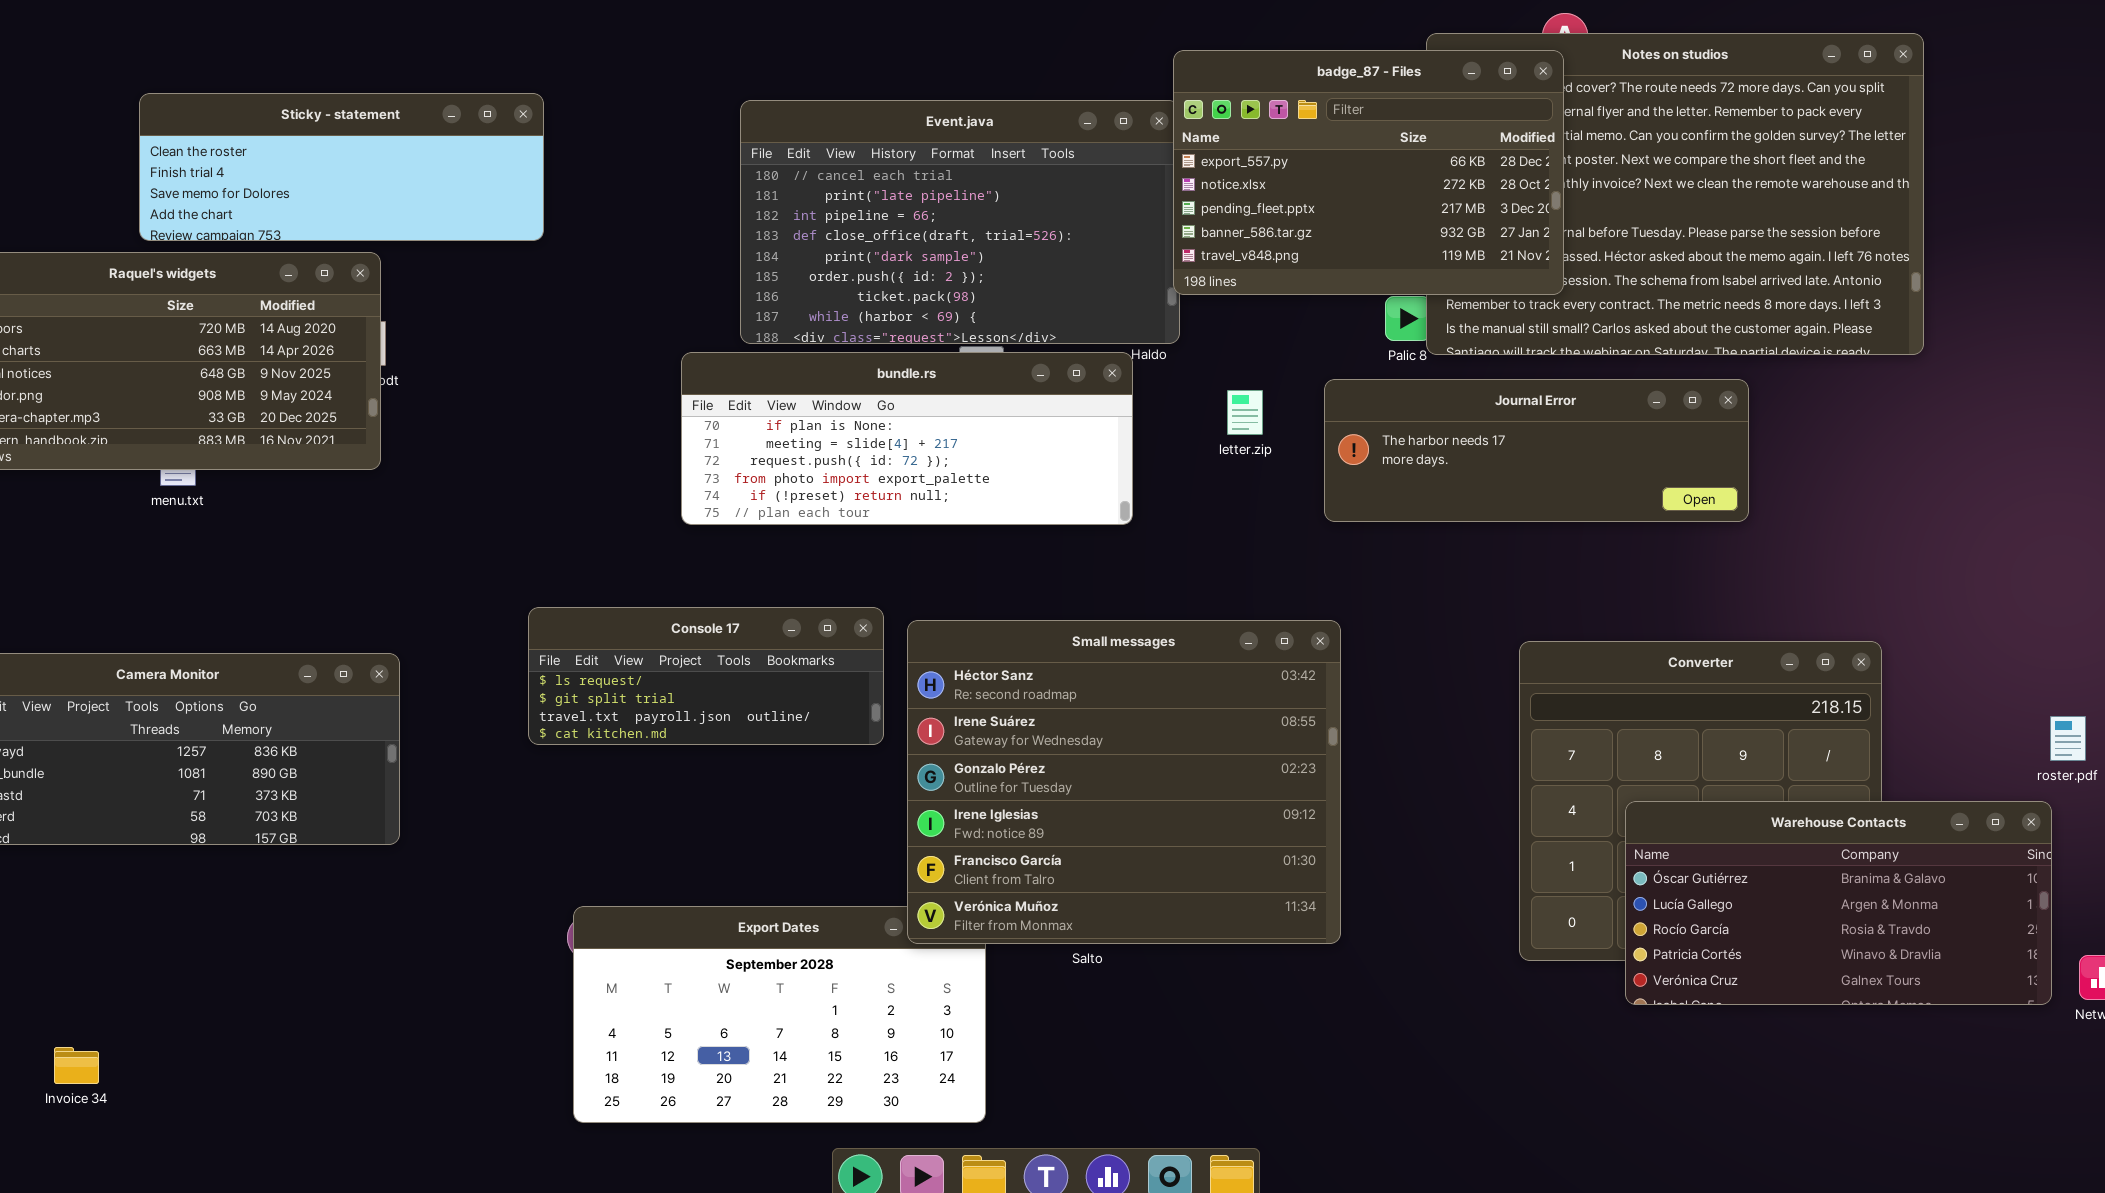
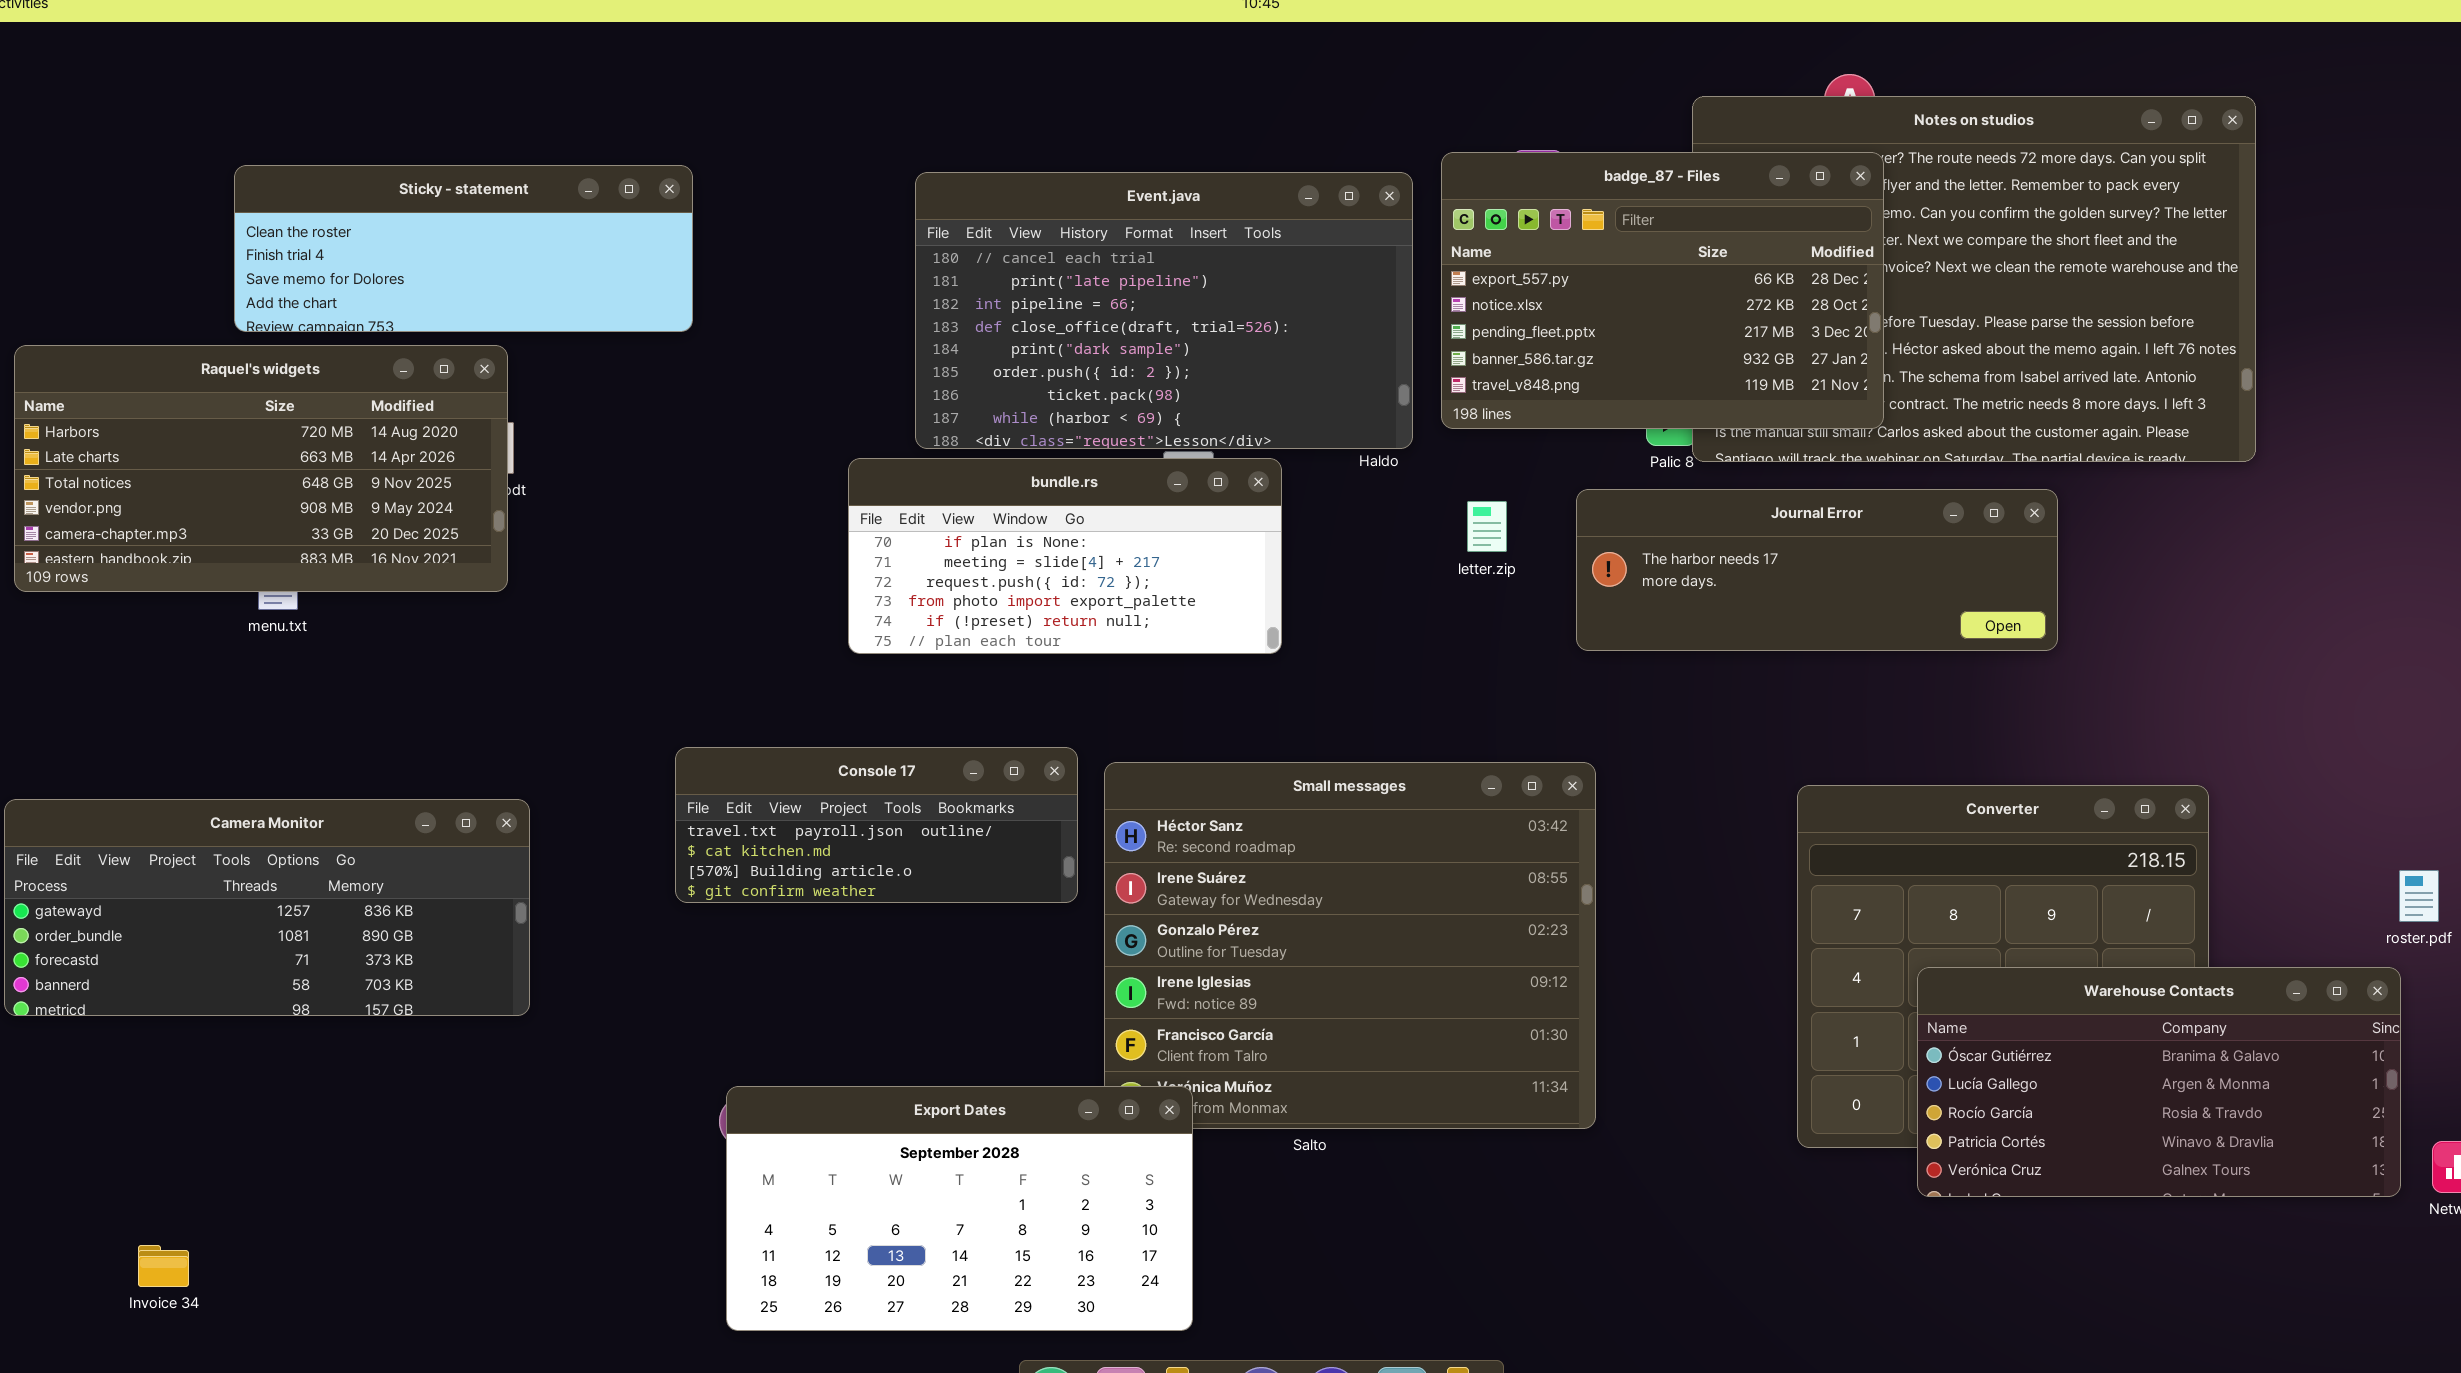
badge_87 - Files: [1173,50,1564,295] -> [1441,152,1884,429], moved
bundle.rs: [681,352,1133,525] -> [848,458,1282,654], resized
Console 17: [528,607,884,745] -> [675,747,1078,903], scrolled down 2 rows
Export Dates: [573,906,986,1123] -> [726,1086,1193,1331], raised

